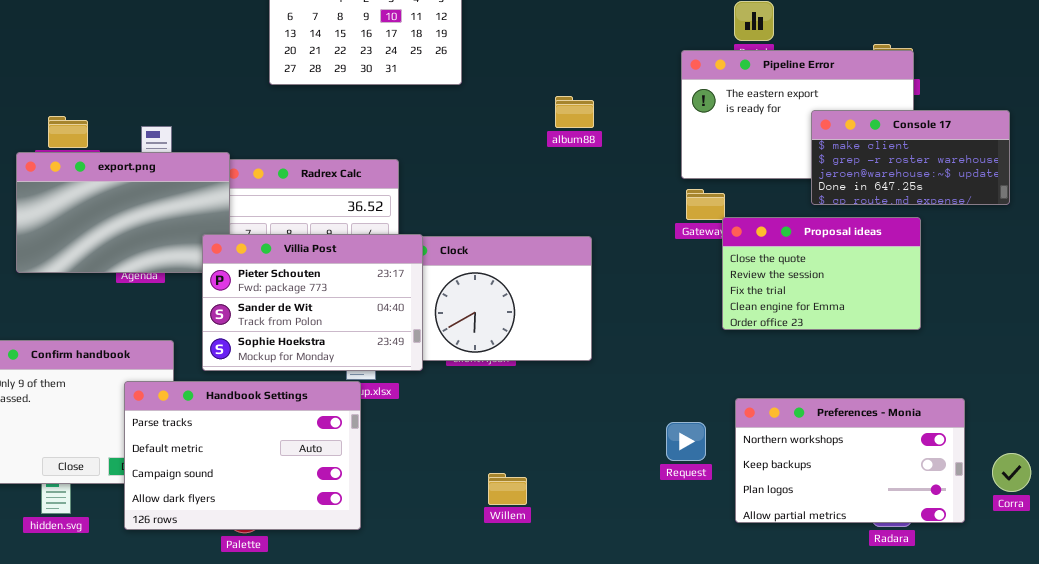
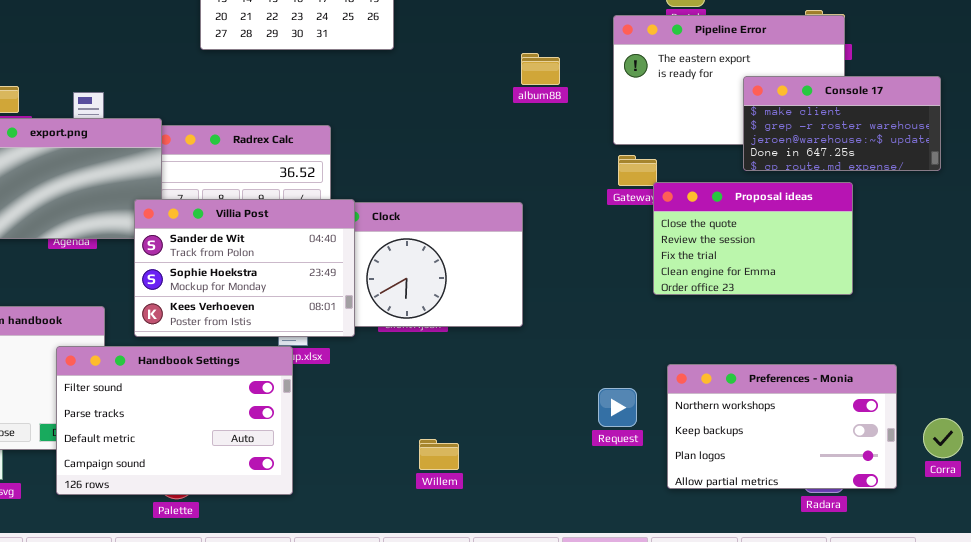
album88: [555,96,594,128] -> [521,53,560,85], moved
Villia Post: [202,234,423,371] -> [134,199,355,337], scrolled down 1 row
Handbook Settings: [124,381,361,530] -> [56,346,293,495], scrolled up 1 row

